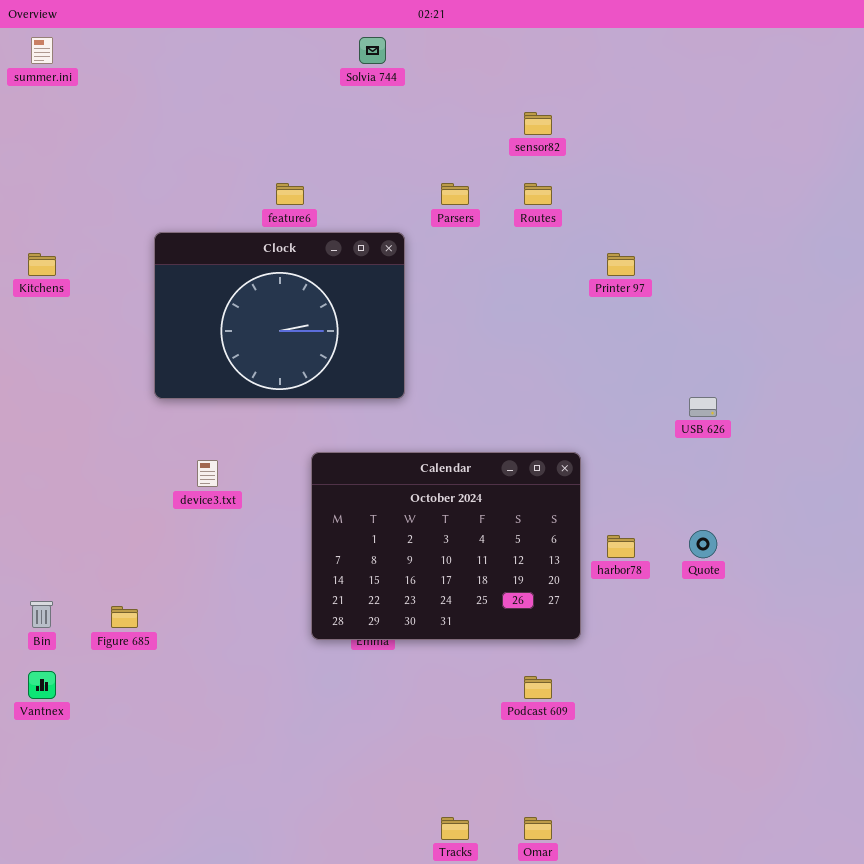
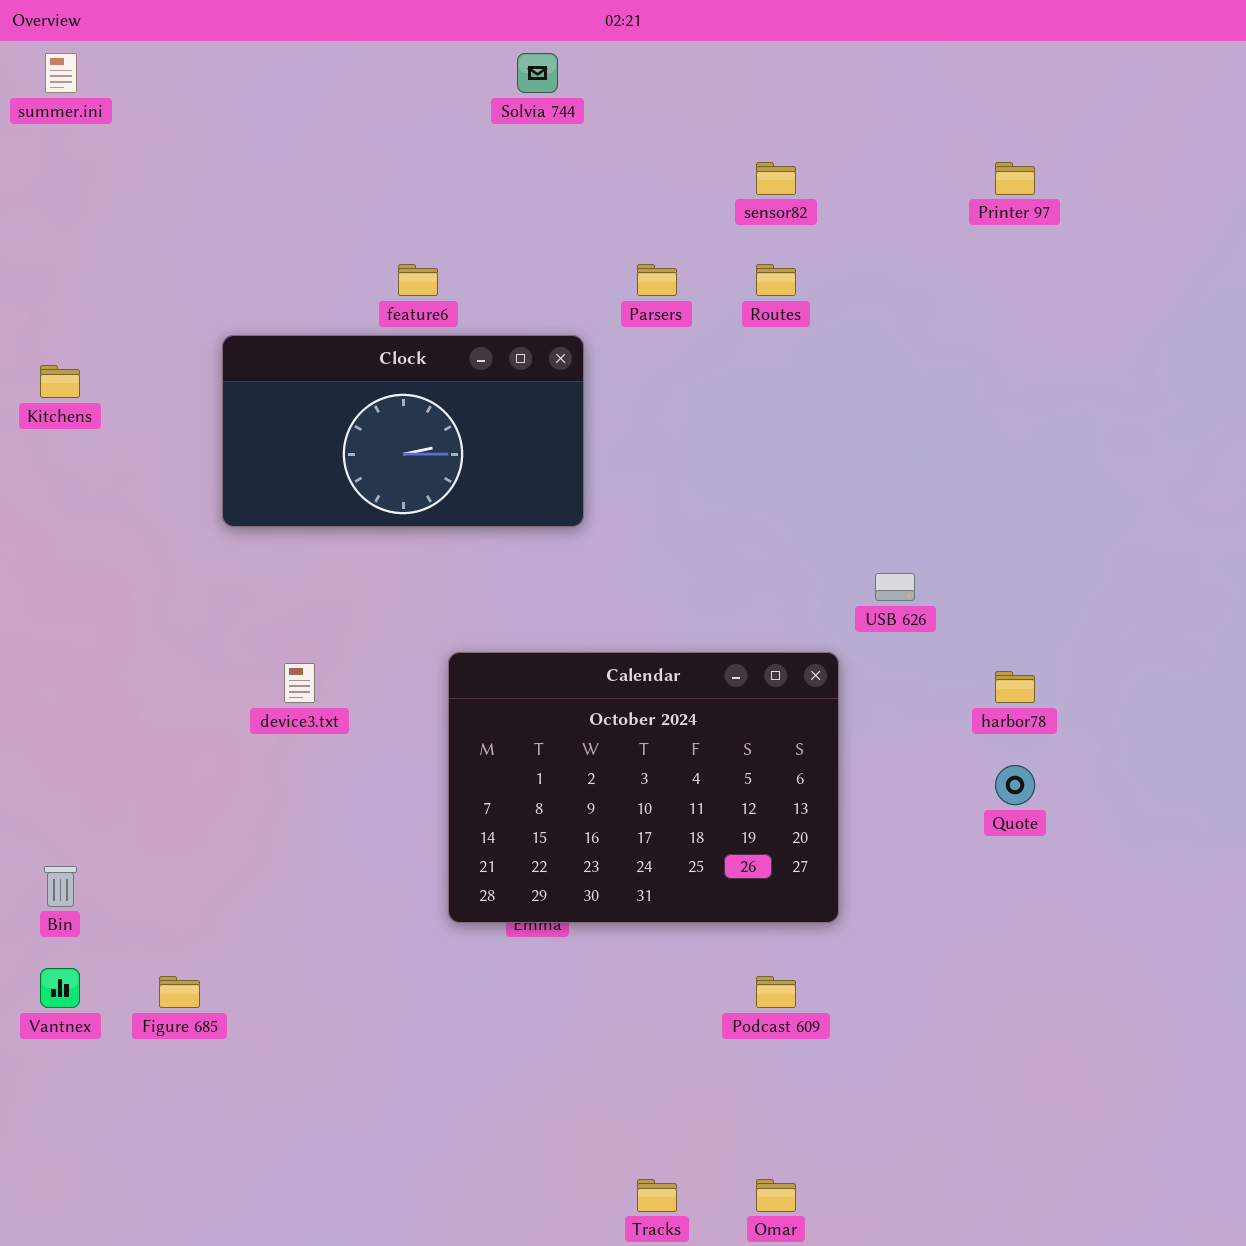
Clock: [154,232,405,399] -> [222,335,584,527], resized
Printer 97: [607,253,635,276] -> [995,162,1035,195], moved
USB 626: [689,397,717,417] -> [875,573,915,601], moved
harbor78: [607,535,635,558] -> [995,671,1035,703], moved
Figure 685: [111,606,138,628] -> [159,976,200,1008], moved

